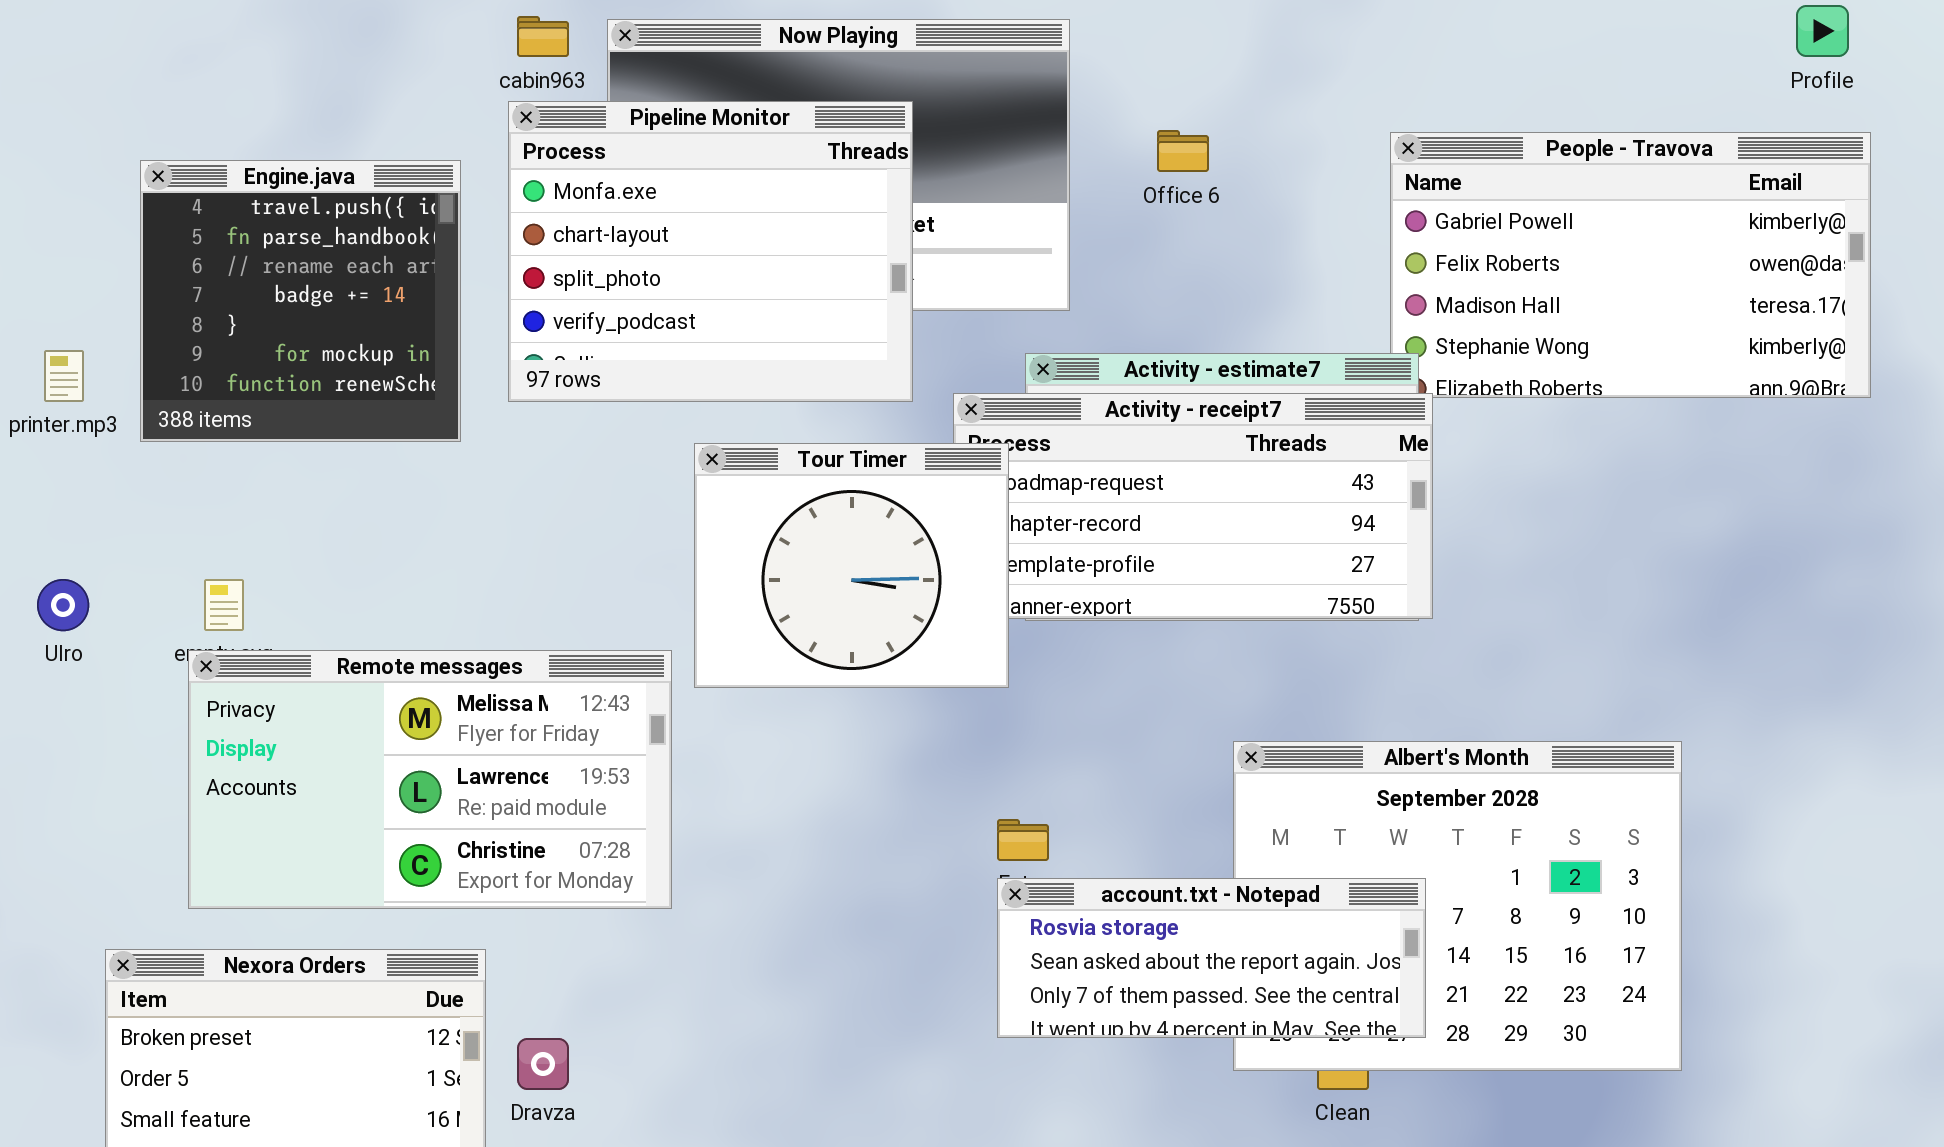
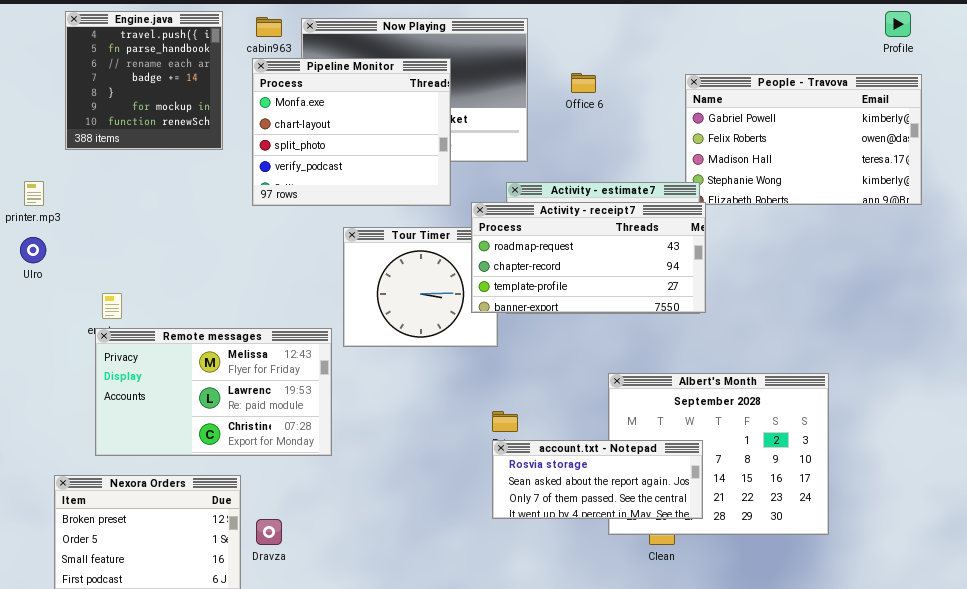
Engine.java: [140,160,461,442] -> [65,11,223,150], moved
Activity - receipt7: [953,393,1433,619] -> [471,202,706,313], raised
Ulro: [37,579,89,631] -> [20,237,46,263], moved

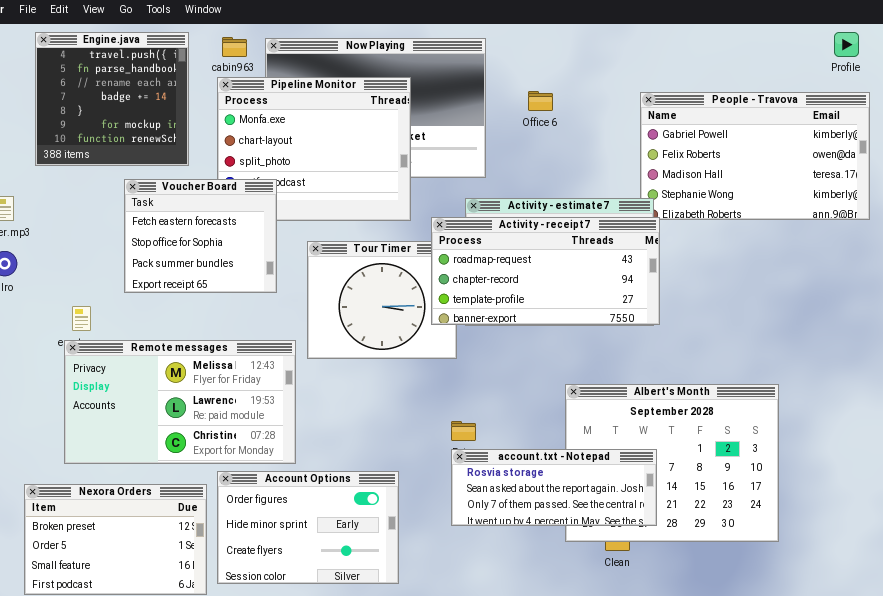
Voucher Board: none -> [124,179,277,293], opened
Account Options: none -> [217,471,399,584], opened

